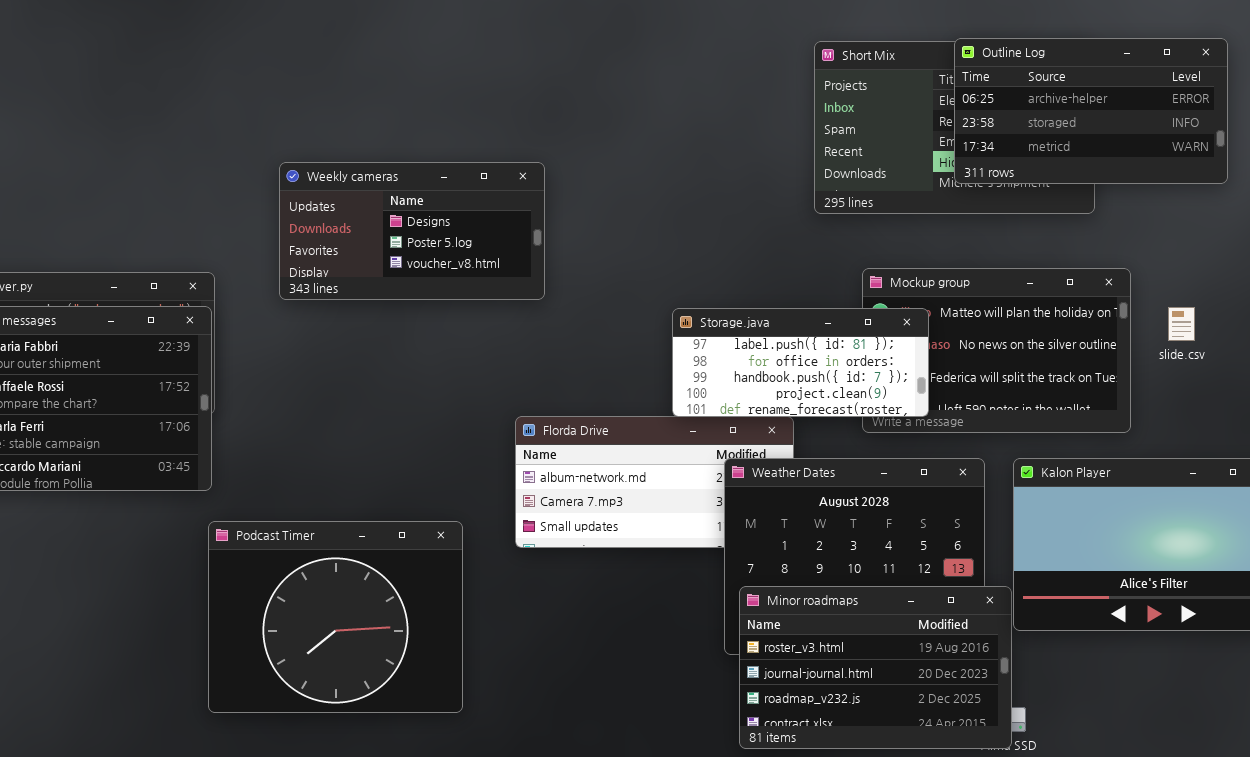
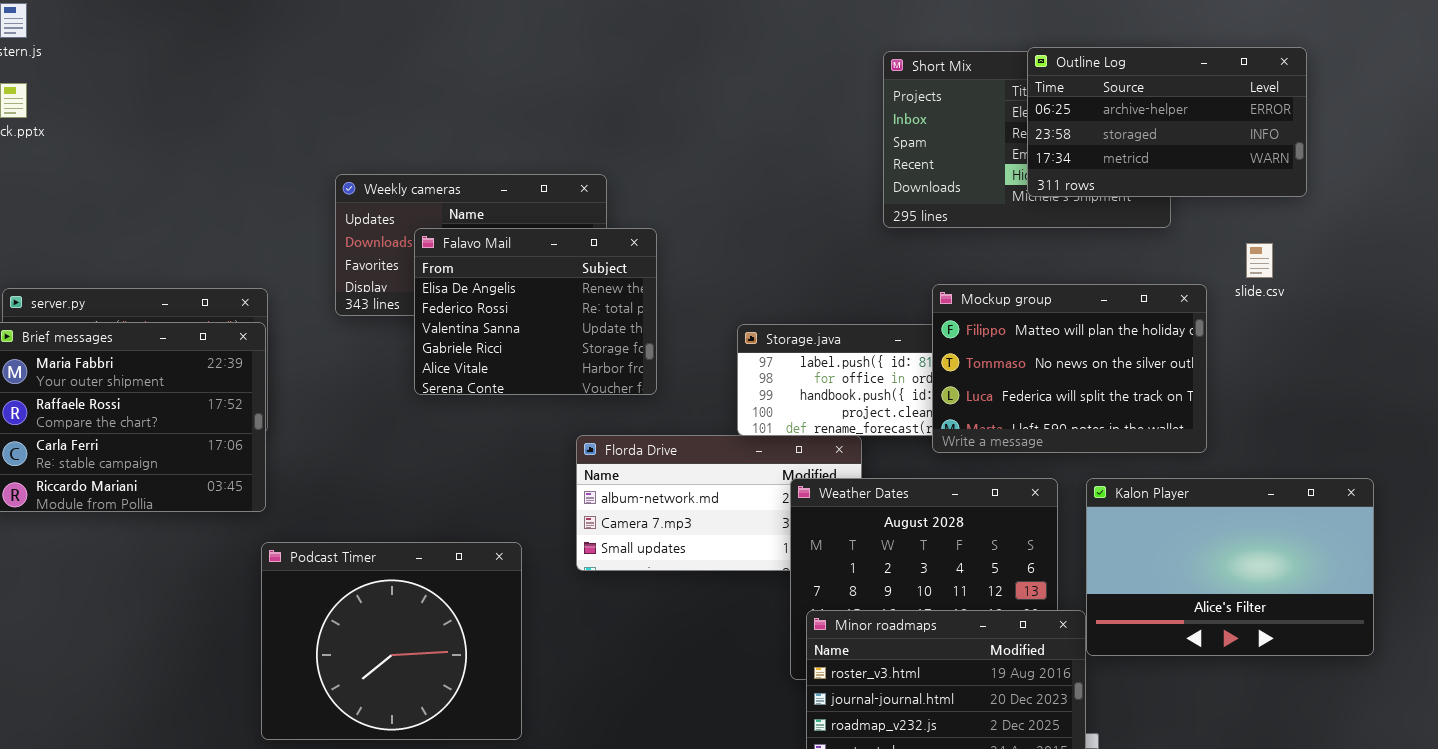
Falavo Mail: none -> [414,228,657,395], opened
Mockup group: [862,268,1131,433] -> [932,284,1207,453], raised
slide.csv: [1168,307,1195,341] -> [1246,243,1273,278], moved

